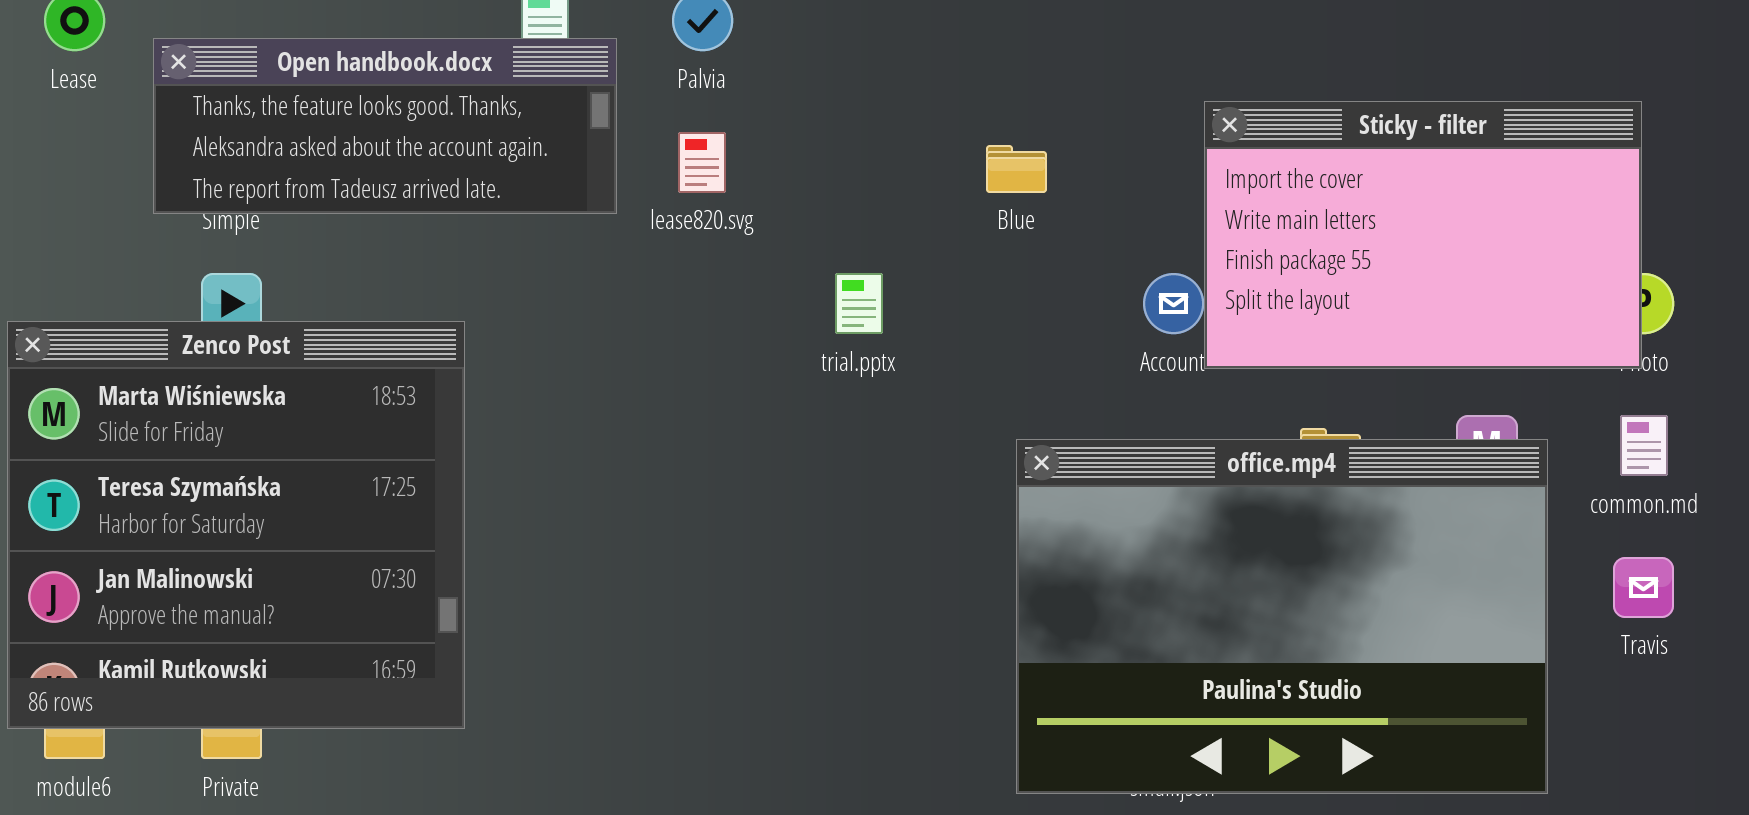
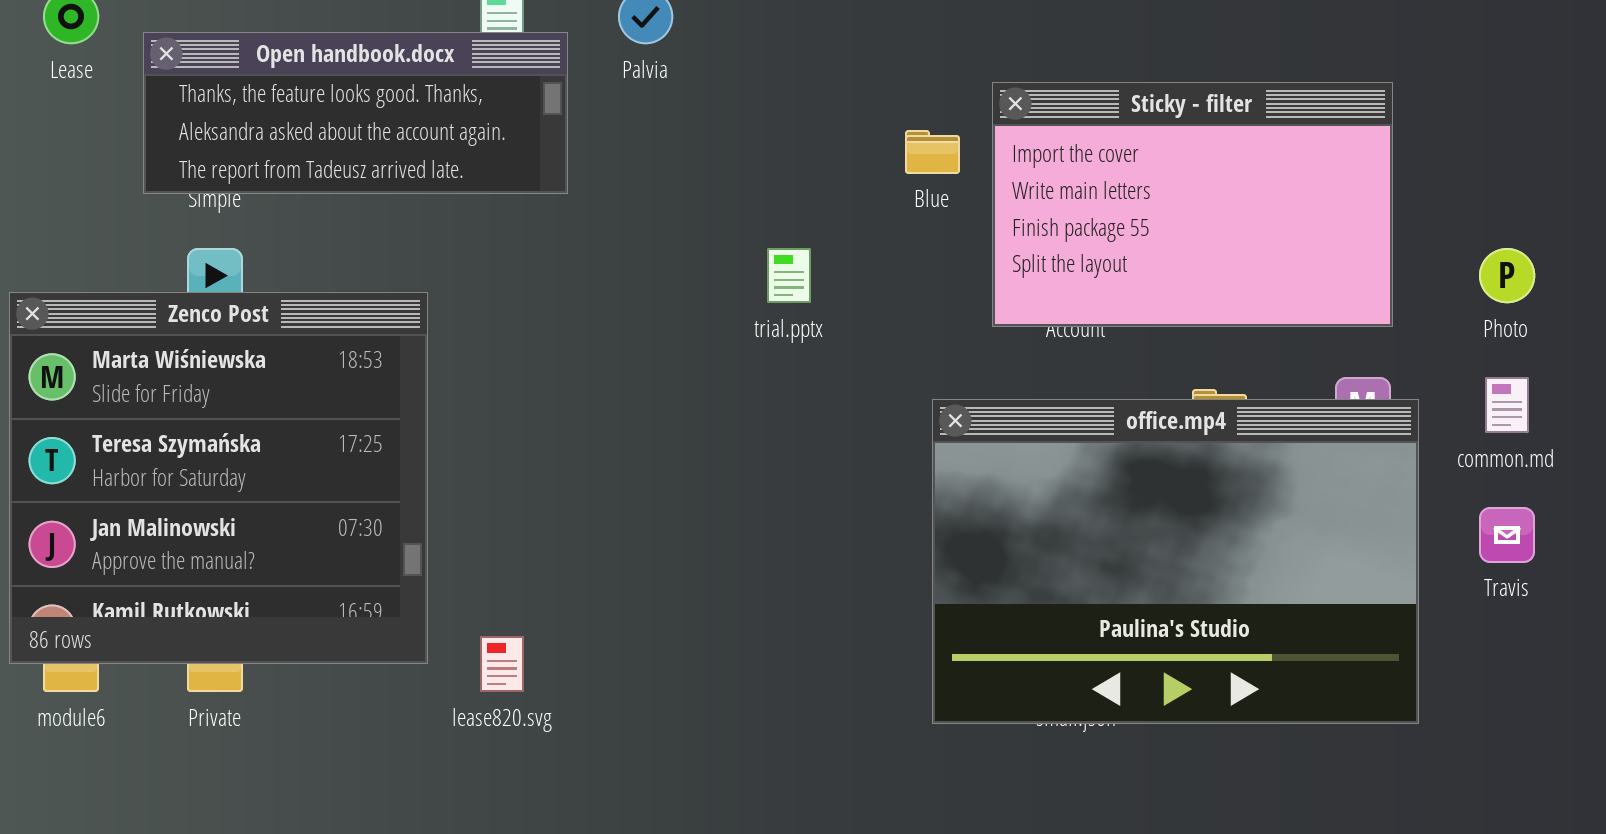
Sticky - filter: [1204,101,1642,369] -> [992,82,1393,327], moved
lease820.svg: [678,132,726,193] -> [480,636,524,692], moved

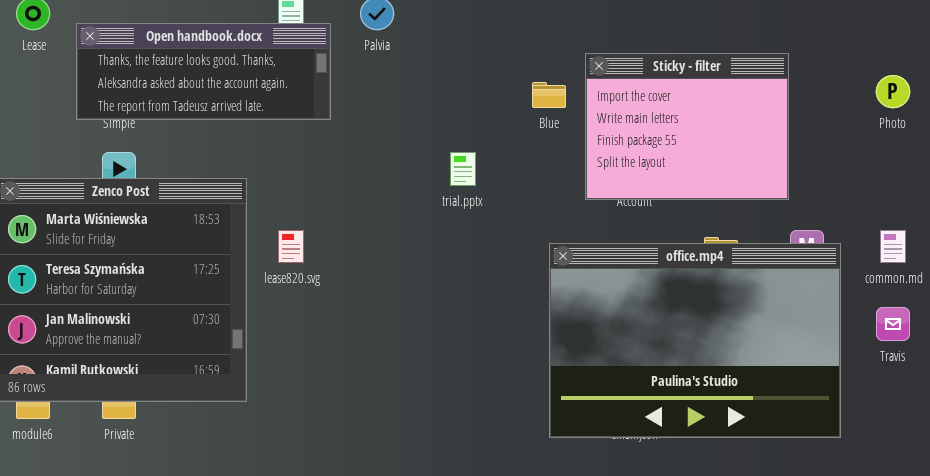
Sticky - filter: [992,82,1393,327] -> [585,53,789,200], resized
Photo: [1479,248,1535,303] -> [876,75,910,108], moved
lease820.svg: [480,636,524,692] -> [278,230,304,263], moved

